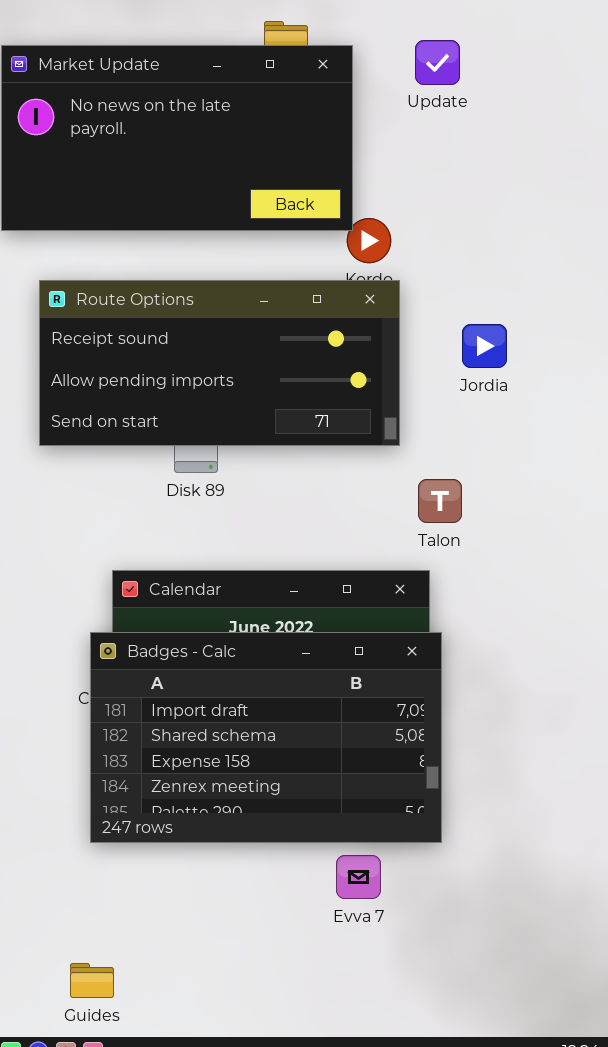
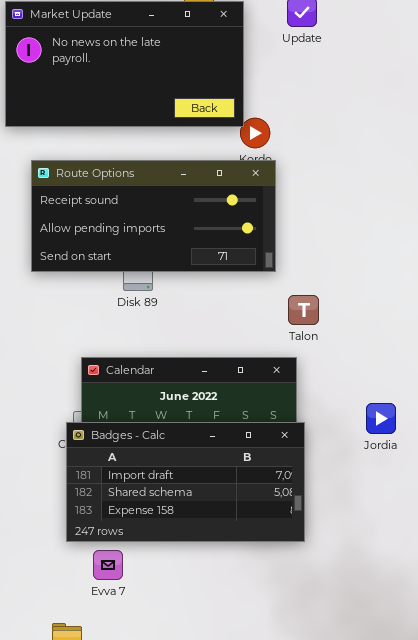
Jordia: [462,324,507,368] -> [366,403,396,434], moved
Badges - Calc: [90,632,442,843] -> [66,422,305,542], resized
Evva 7: [336,855,381,899] -> [93,550,123,580], moved

